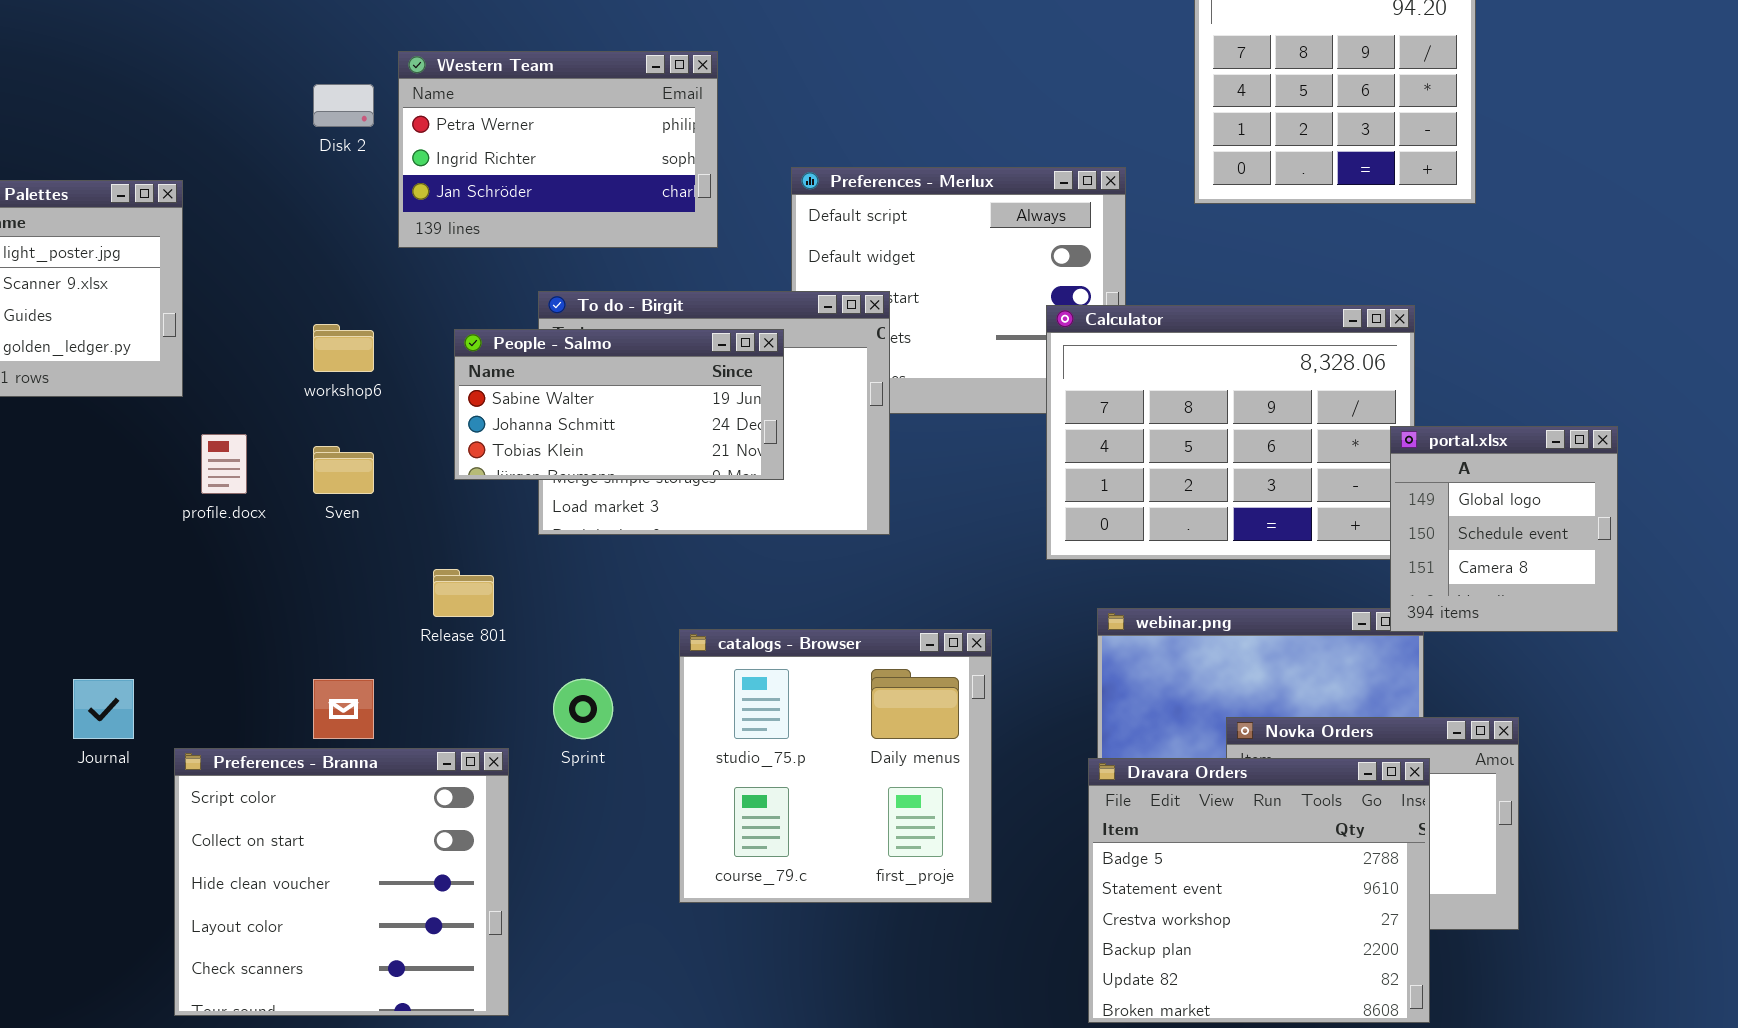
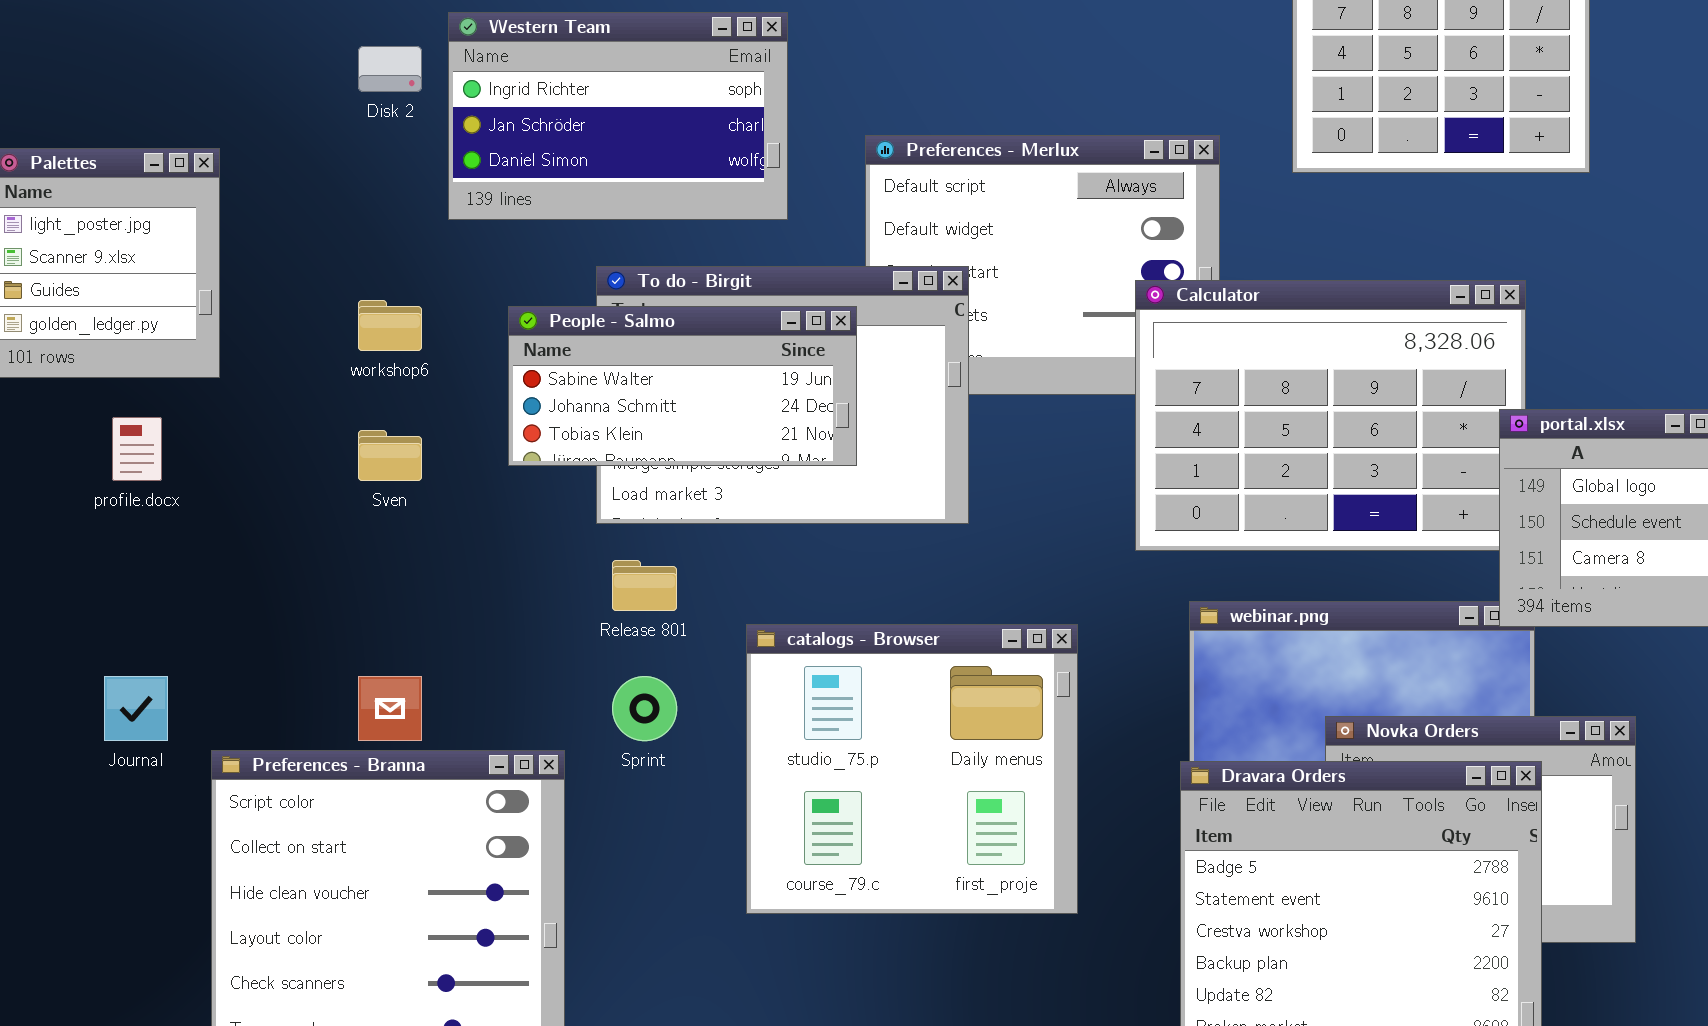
Western Team: [398,51,718,248] -> [448,12,788,220], scrolled down 1 row
profile.docx: [201,434,247,494] -> [112,417,162,481], moved
Release 801: [433,569,494,617] -> [612,560,677,611], moved

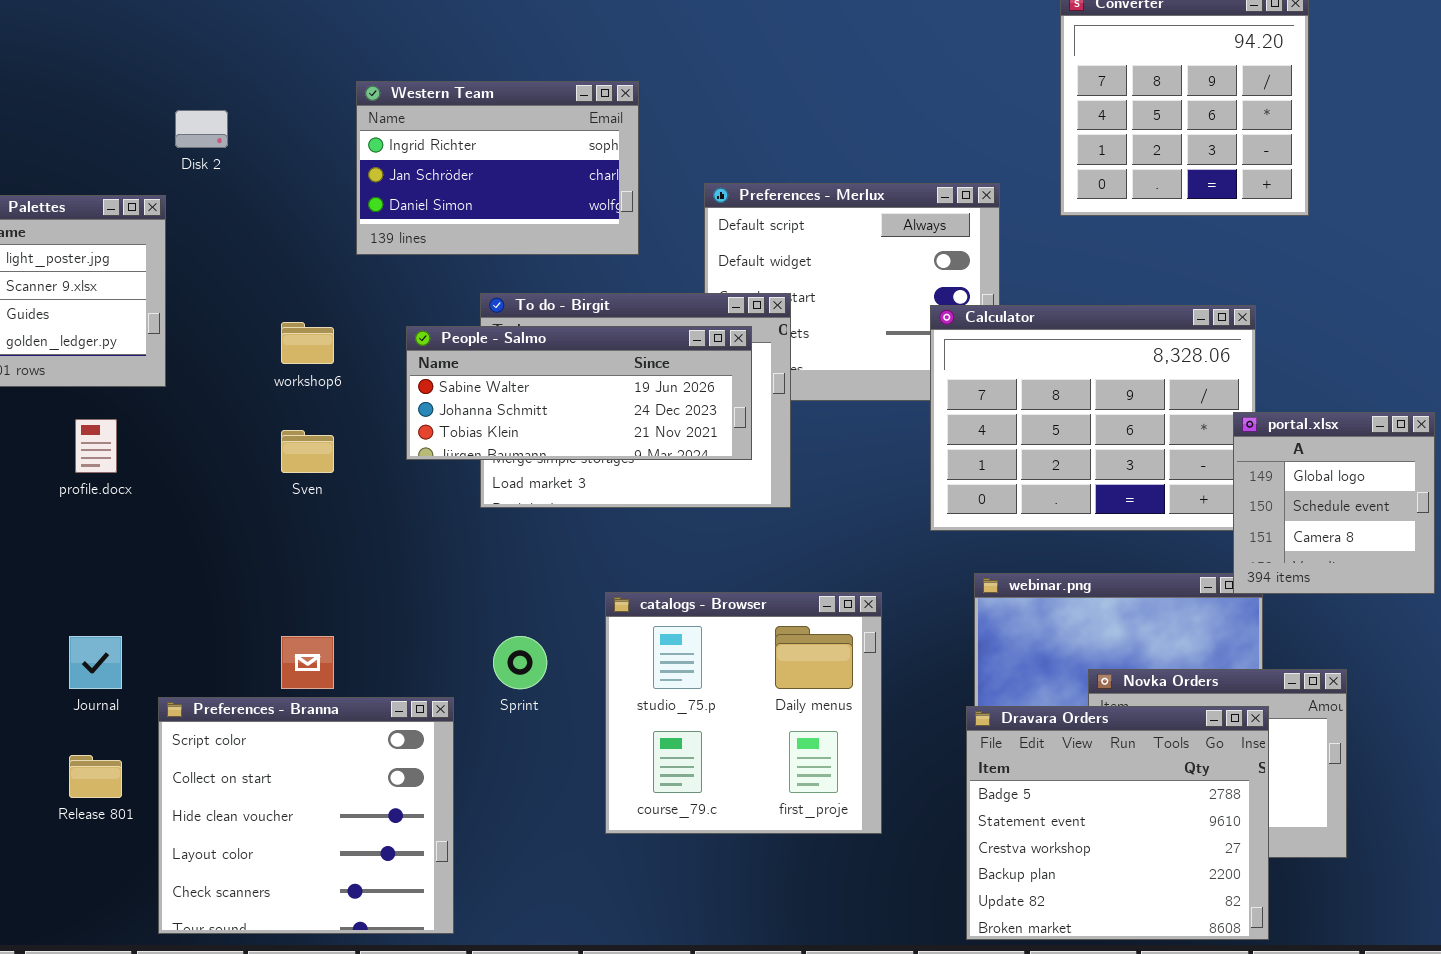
Disk 2: [358,46,422,92] -> [175,110,228,148], moved
People - Salmo: [508,306,857,466] -> [406,326,752,460], resized
Release 801: [612,560,677,611] -> [69,755,122,798], moved

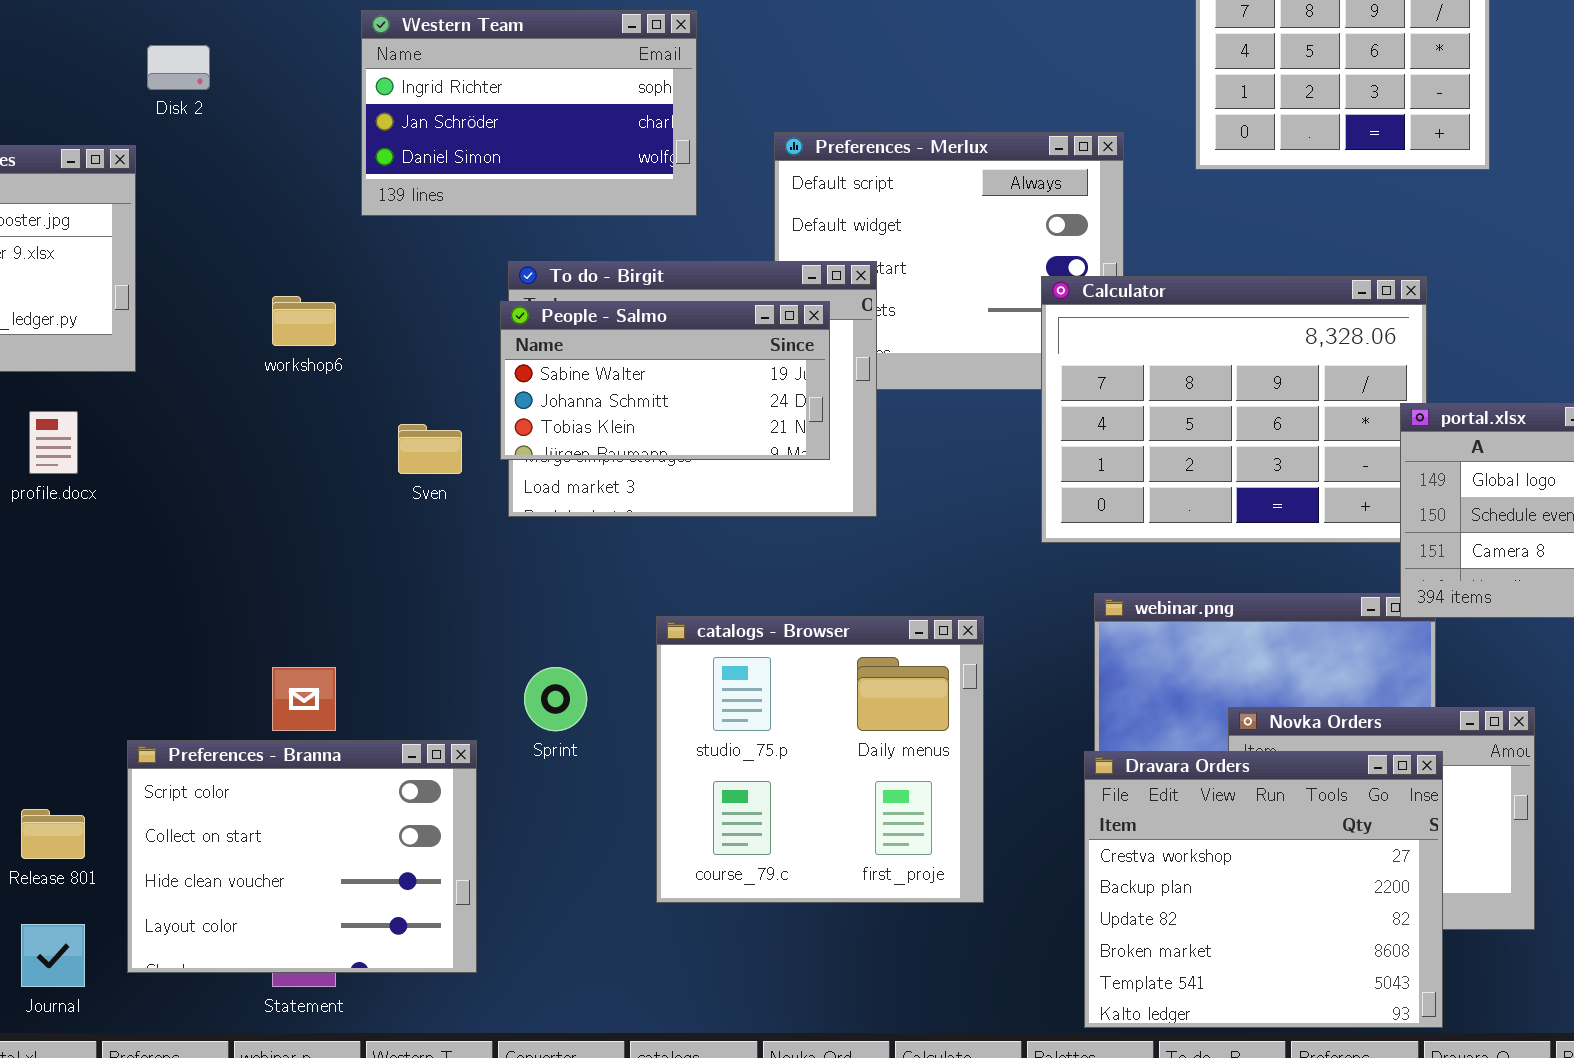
People - Salmo: [406,326,752,460] -> [500,301,830,460], resized
Sven: [281,430,334,473] -> [398,424,462,474], moved
Journal: [69,636,122,689] -> [21,924,85,987], moved
Preferences - Branna: [158,697,454,934] -> [127,740,477,973], resized
Dravara Orders: [966,706,1269,940] -> [1084,751,1443,1028], scrolled down 2 rows

